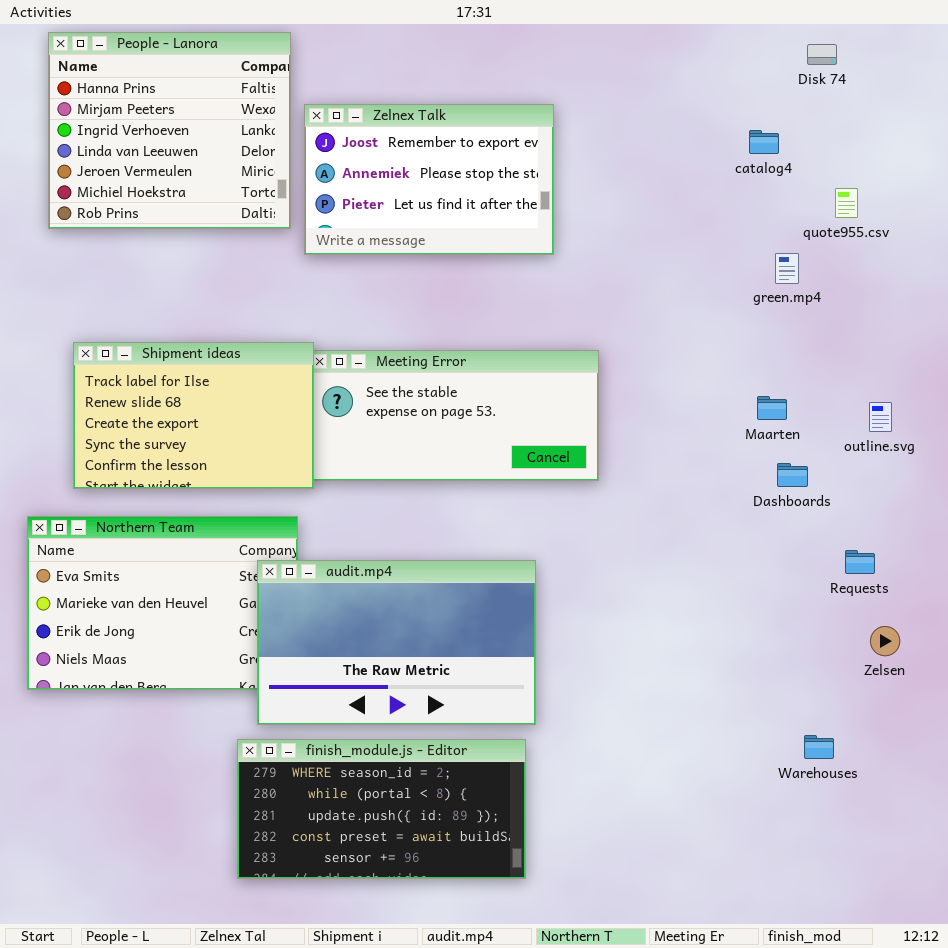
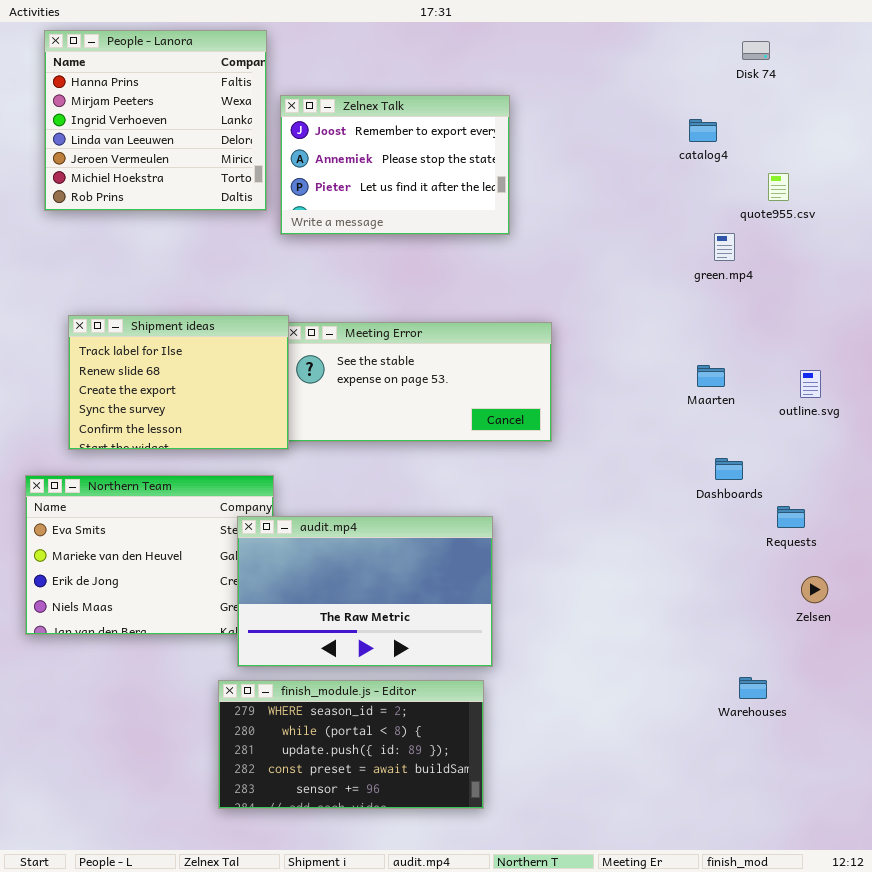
Dashboards: [777,463,808,487] -> [715,458,743,480], moved

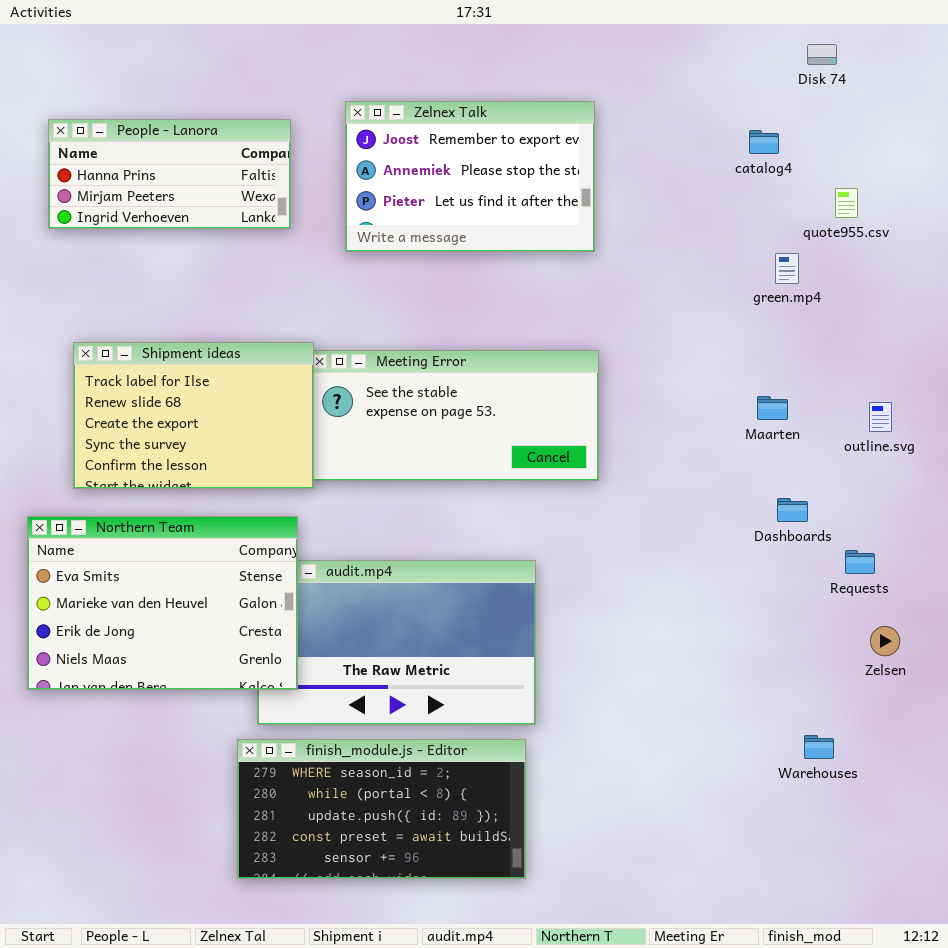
People - Lanora: [44,30,267,211] -> [48,119,291,229], resized
Zelnex Talk: [280,95,510,235] -> [345,101,595,252], moved
Northern Team: [25,475,274,635] -> [27,516,298,690], raised

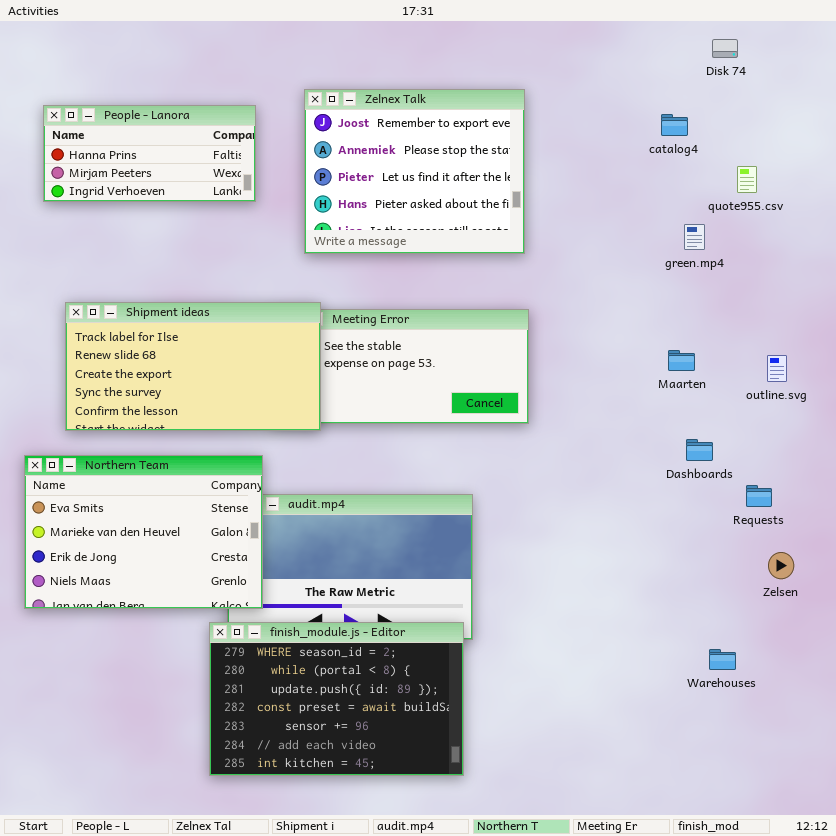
Zelnex Talk: [345,101,595,252] -> [304,89,525,254], resized
Shipment ideas: [73,342,314,489] -> [65,302,321,431], resized
finish_module.js - Editor: [237,739,526,879] -> [209,622,464,776], resized

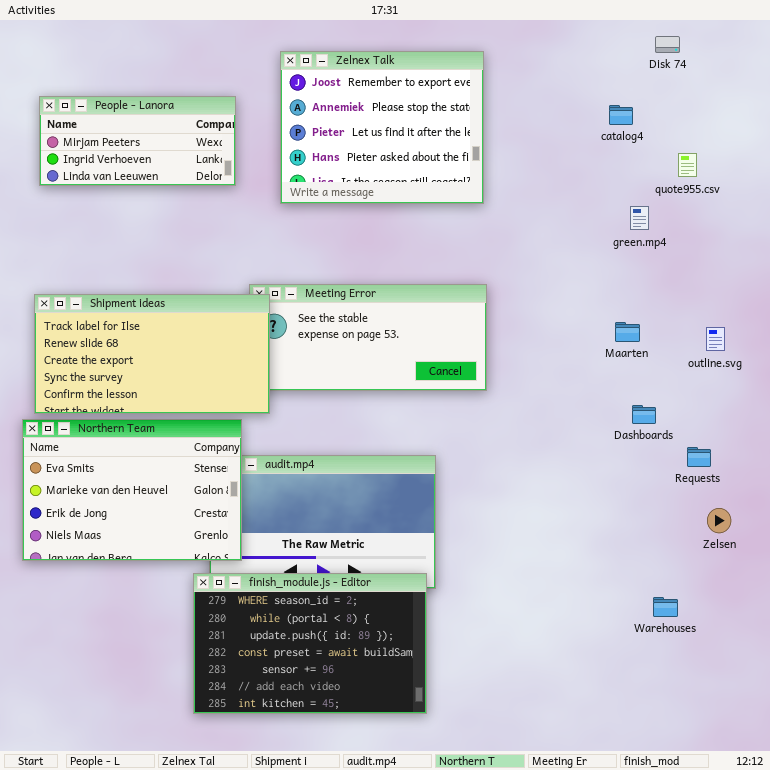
Zelnex Talk: [304,89,525,254] -> [280,51,484,204], moved
People - Lanora: [43,105,256,202] -> [39,96,236,186], scrolled down 1 row
Shipment ideas: [65,302,321,431] -> [34,294,270,414], moved

